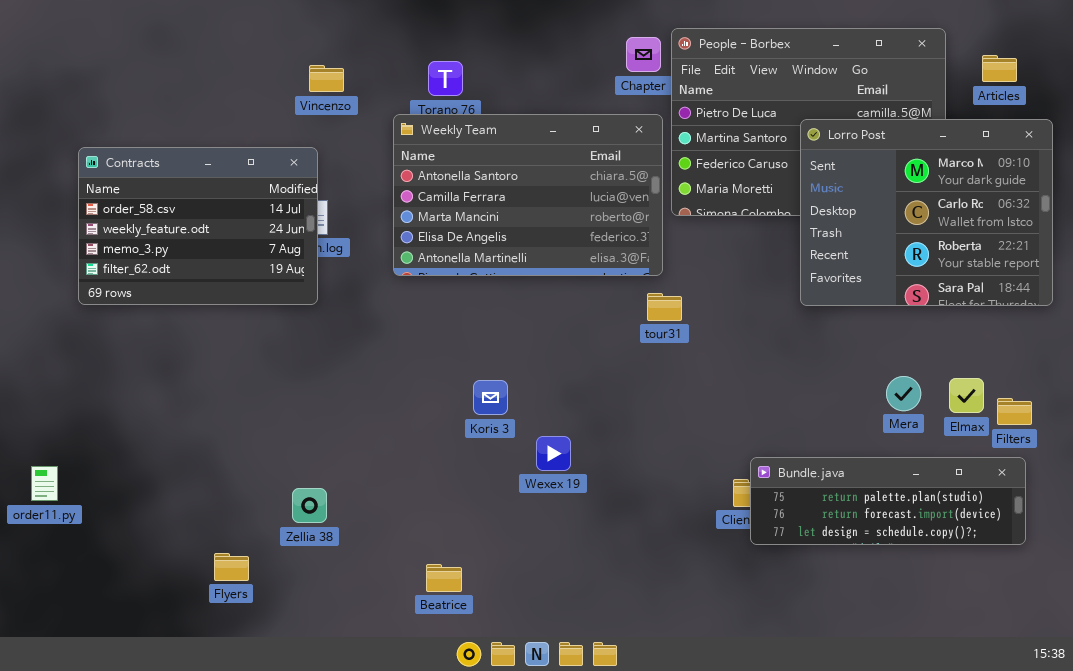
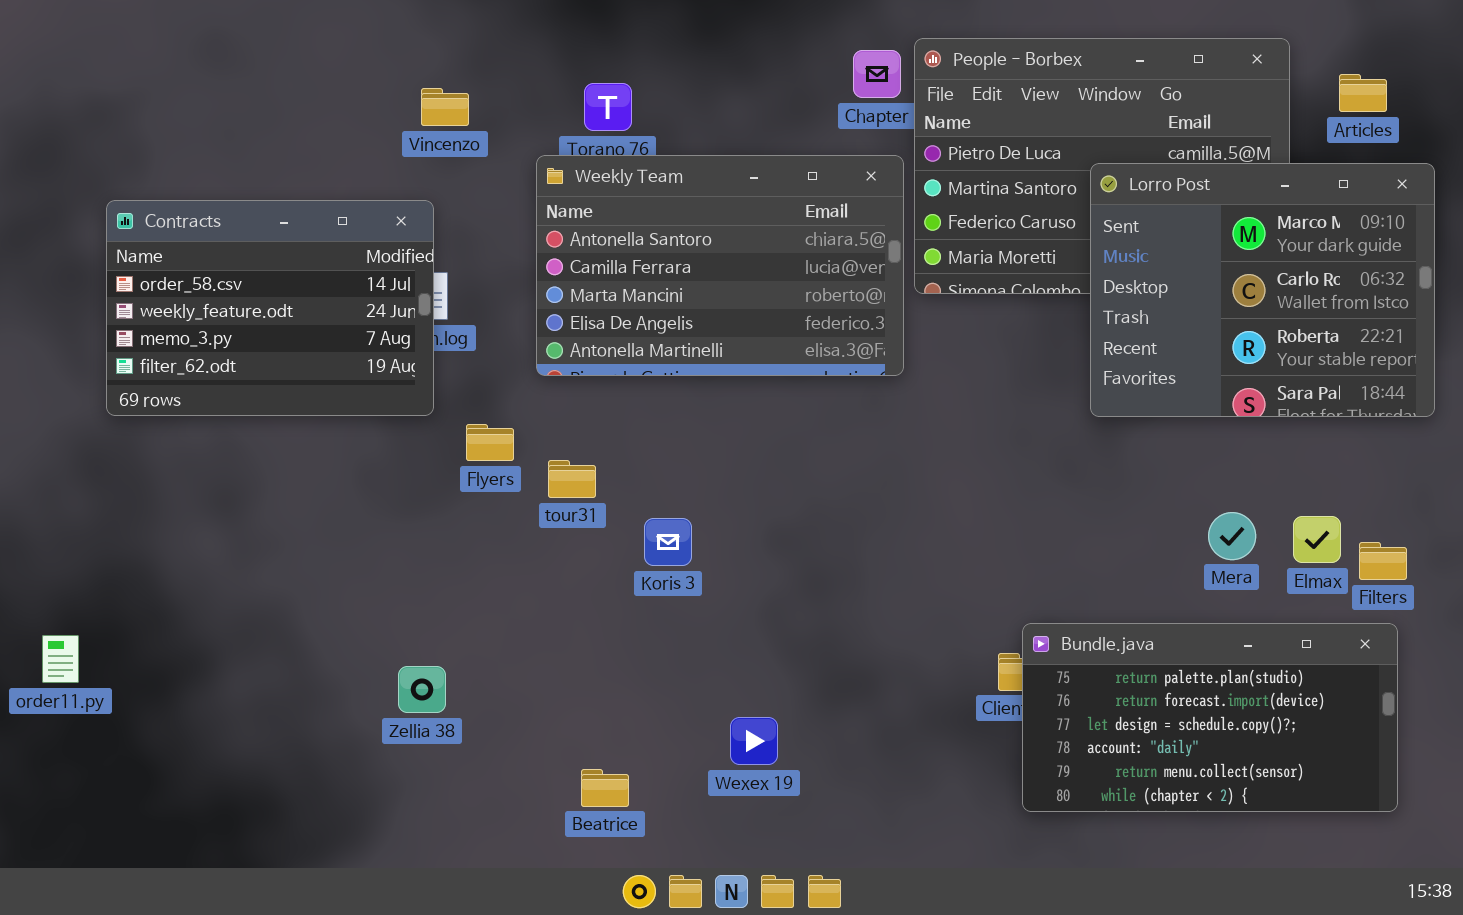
tour31: [647,293,682,321] -> [548,460,596,498], moved
Wexex 19: [536,436,571,471] -> [730,717,778,765], moved
Bundle.java: [750,457,1026,545] -> [1022,623,1398,812], resized
Flyers: [214,553,249,581] -> [466,424,514,461], moved

